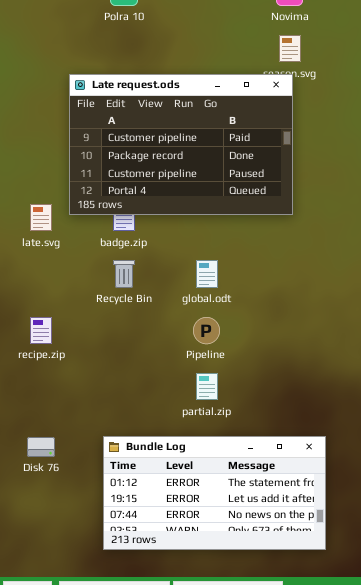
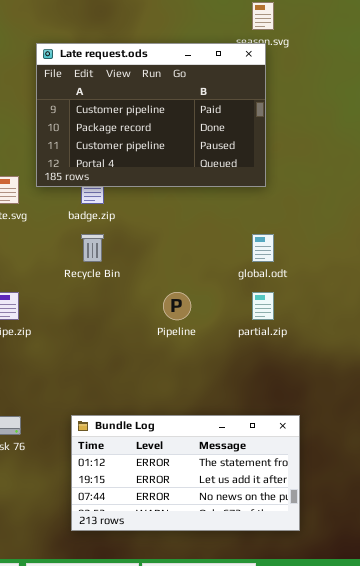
global.odt: [196,260,218,288] -> [252,234,274,262], moved
partial.zip: [196,373,218,400] -> [252,292,274,320], moved

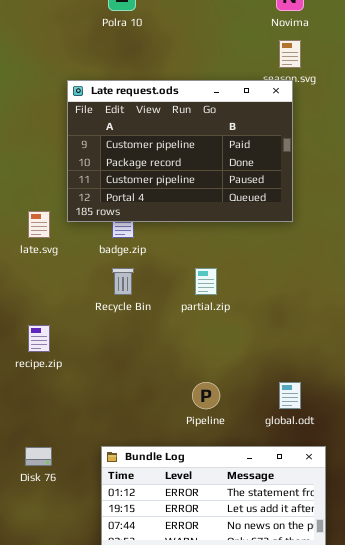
global.odt: [252,234,274,262] -> [279,382,301,409], moved
Pipeline: [163,292,191,320] -> [192,382,220,409], moved
partial.zip: [252,292,274,320] -> [195,268,217,295], moved

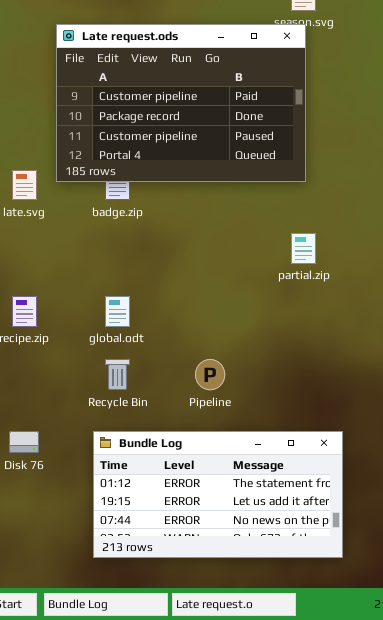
Recycle Bin: [112,268,134,295] -> [105,359,130,390], moved
partial.zip: [195,268,217,295] -> [291,233,316,264], moved
global.odt: [279,382,301,409] -> [105,296,130,327], moved

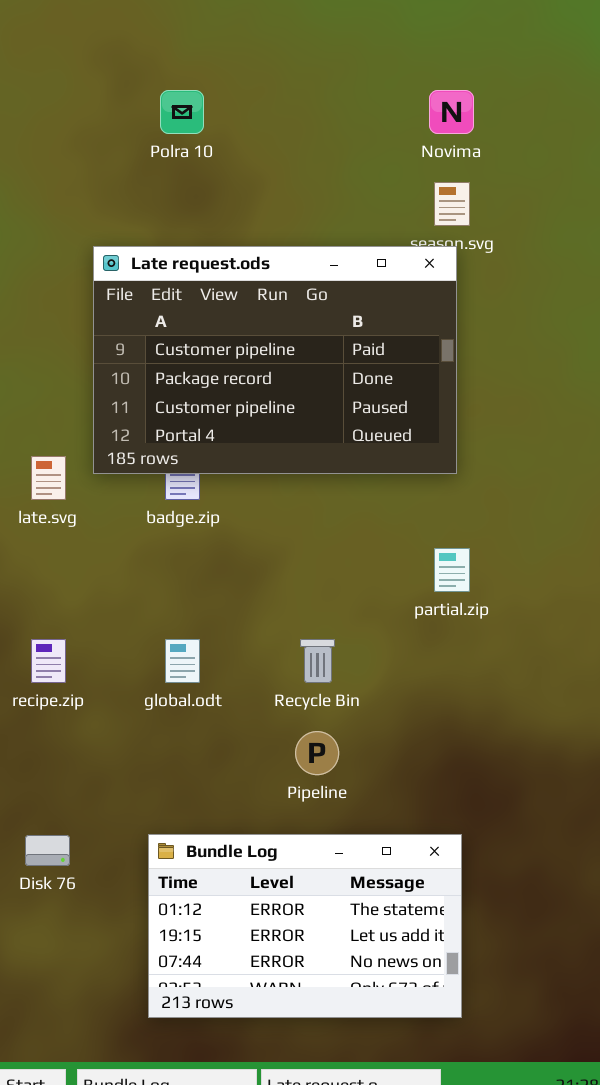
Recycle Bin: [105,359,130,390] -> [300,639,335,683], moved
Bundle Log: [93,431,343,558] -> [148,834,462,1018], resized

